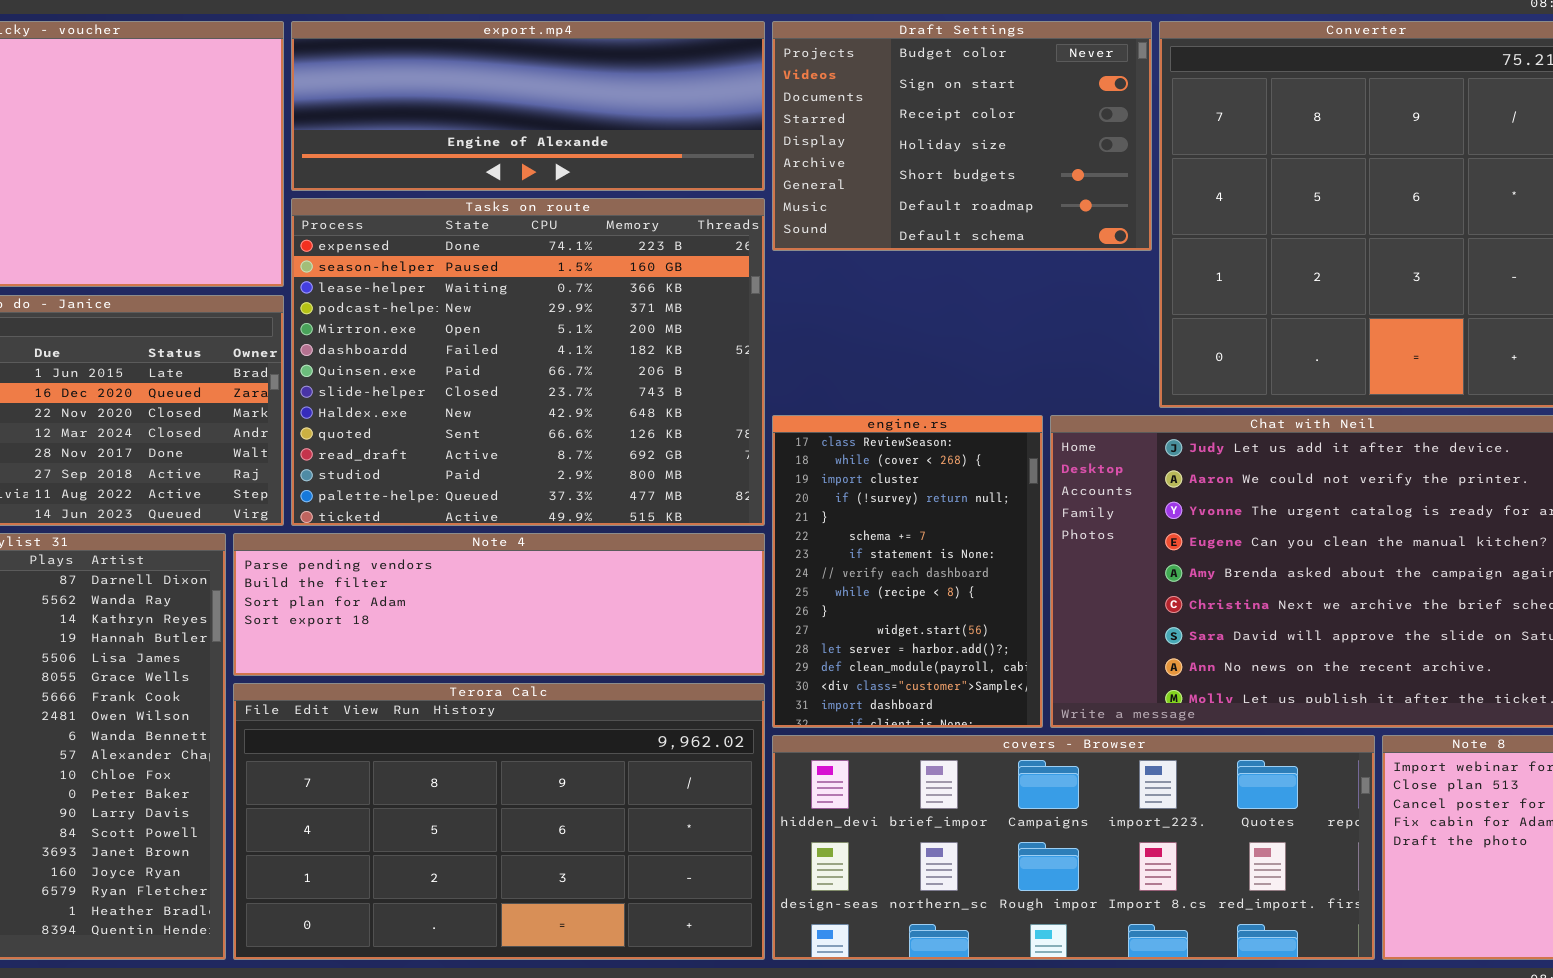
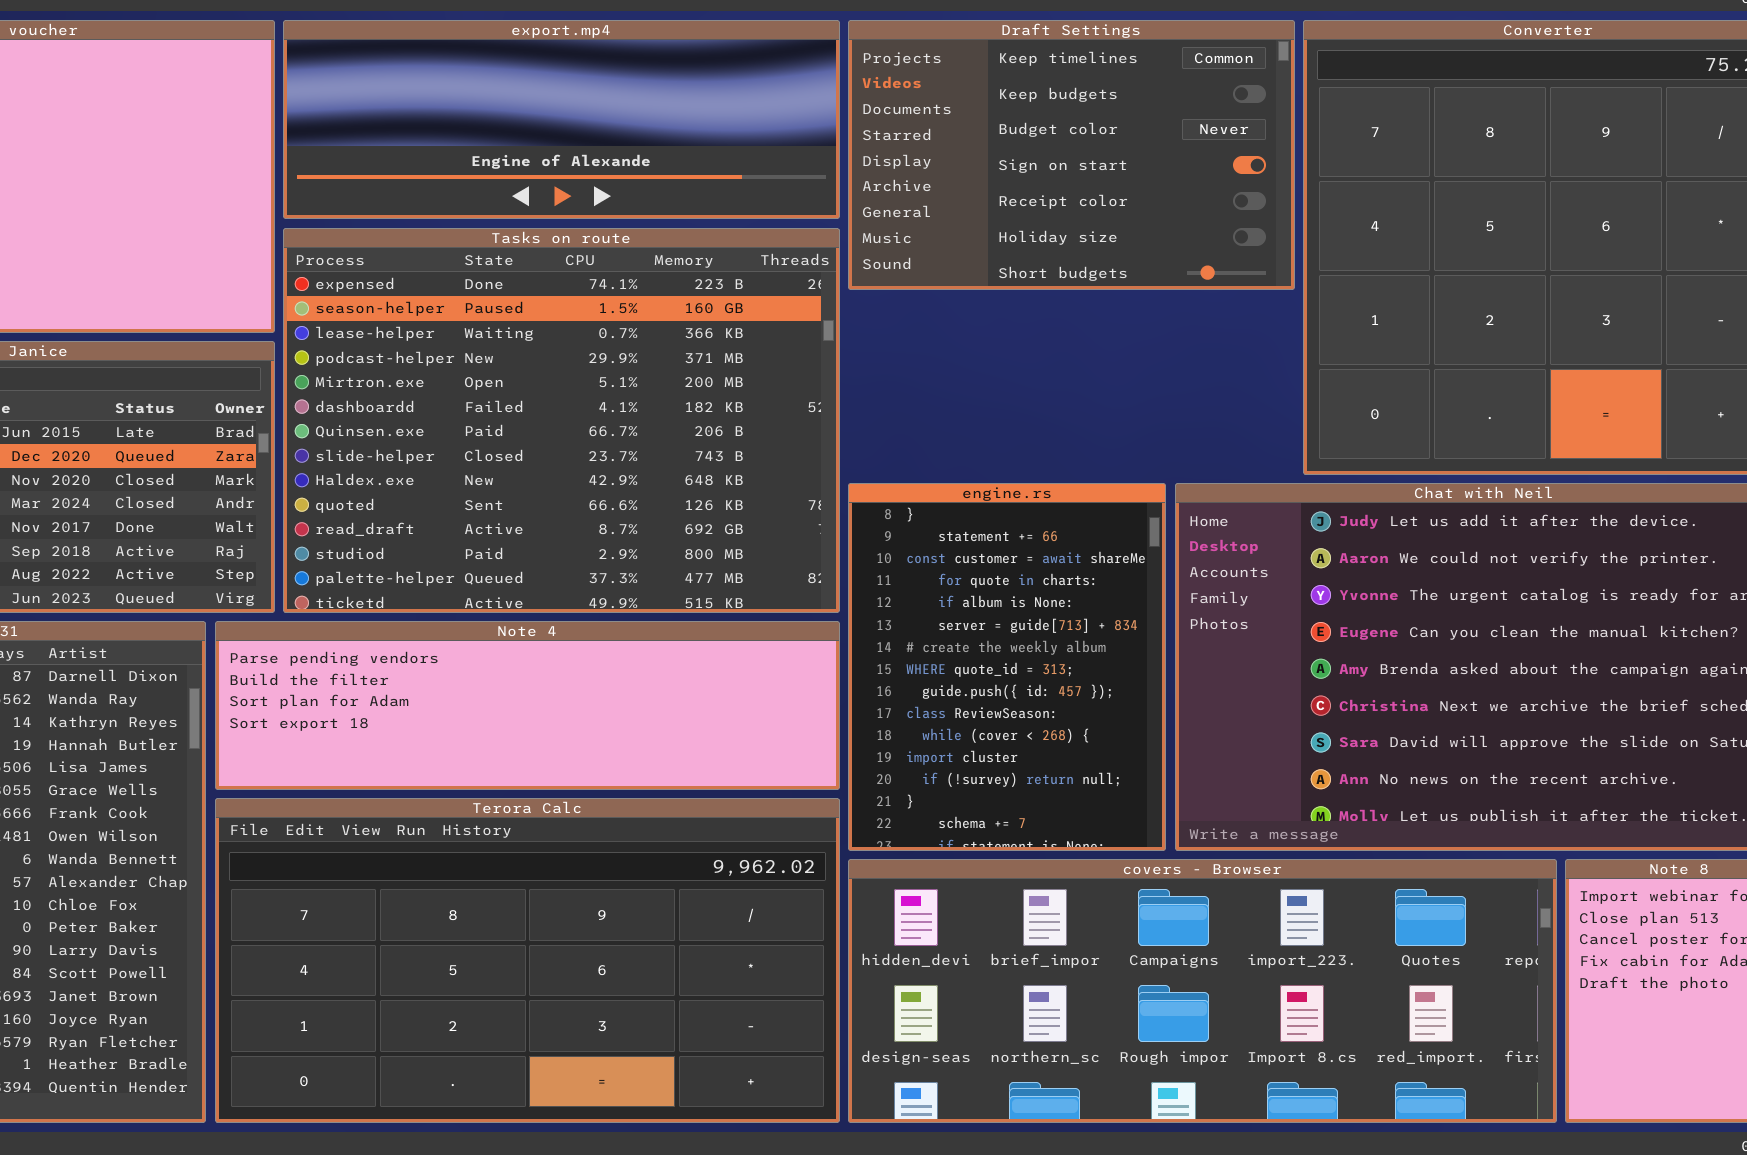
Draft Settings: [772,21,1152,251] -> [848,20,1295,290], scrolled up 2 rows
engine.rs: [772,415,1043,728] -> [848,483,1166,851], scrolled up 9 rows

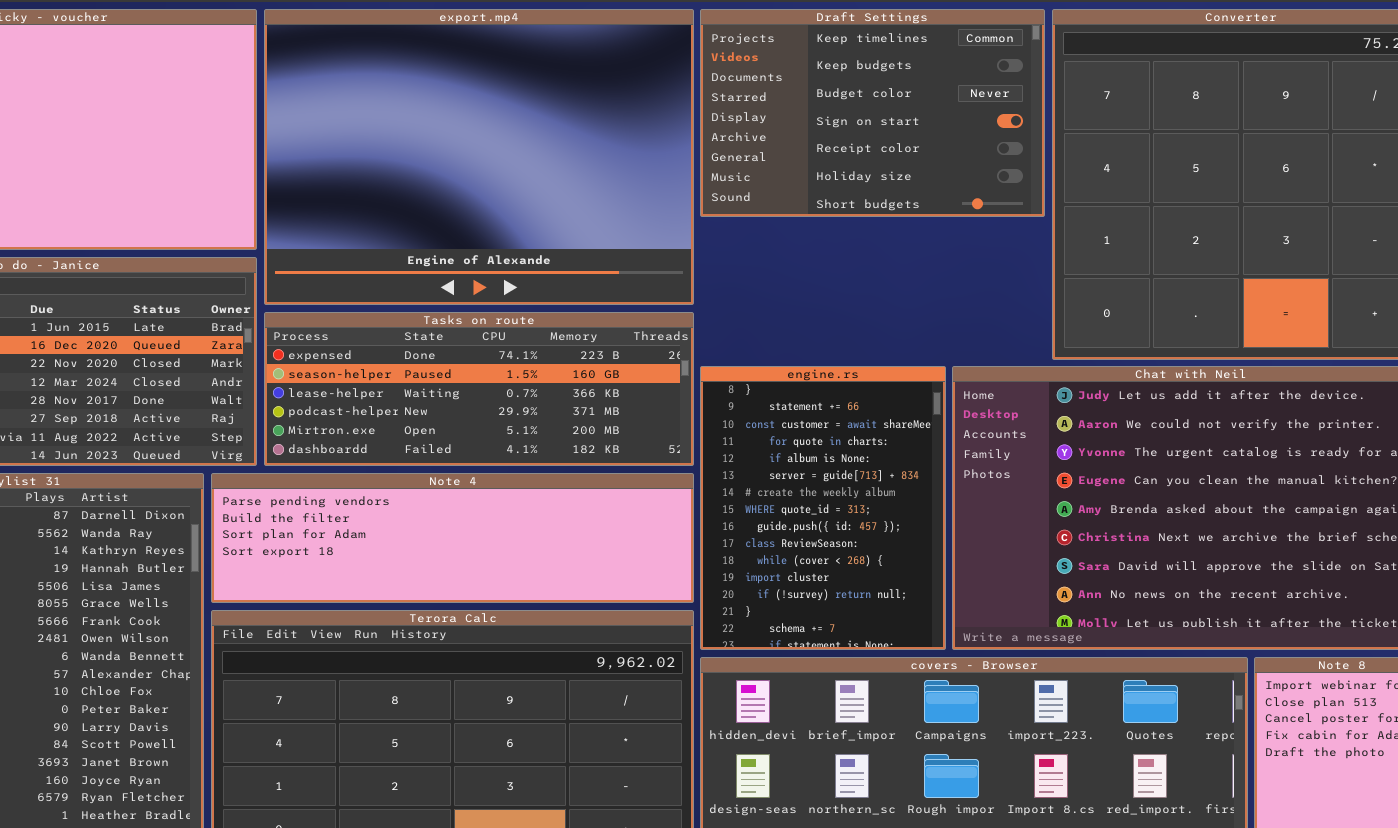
export.mp4: [283,20,840,219] -> [264,9,694,305], resized
Tasks on route: [283,228,840,613] -> [264,312,694,466], resized

